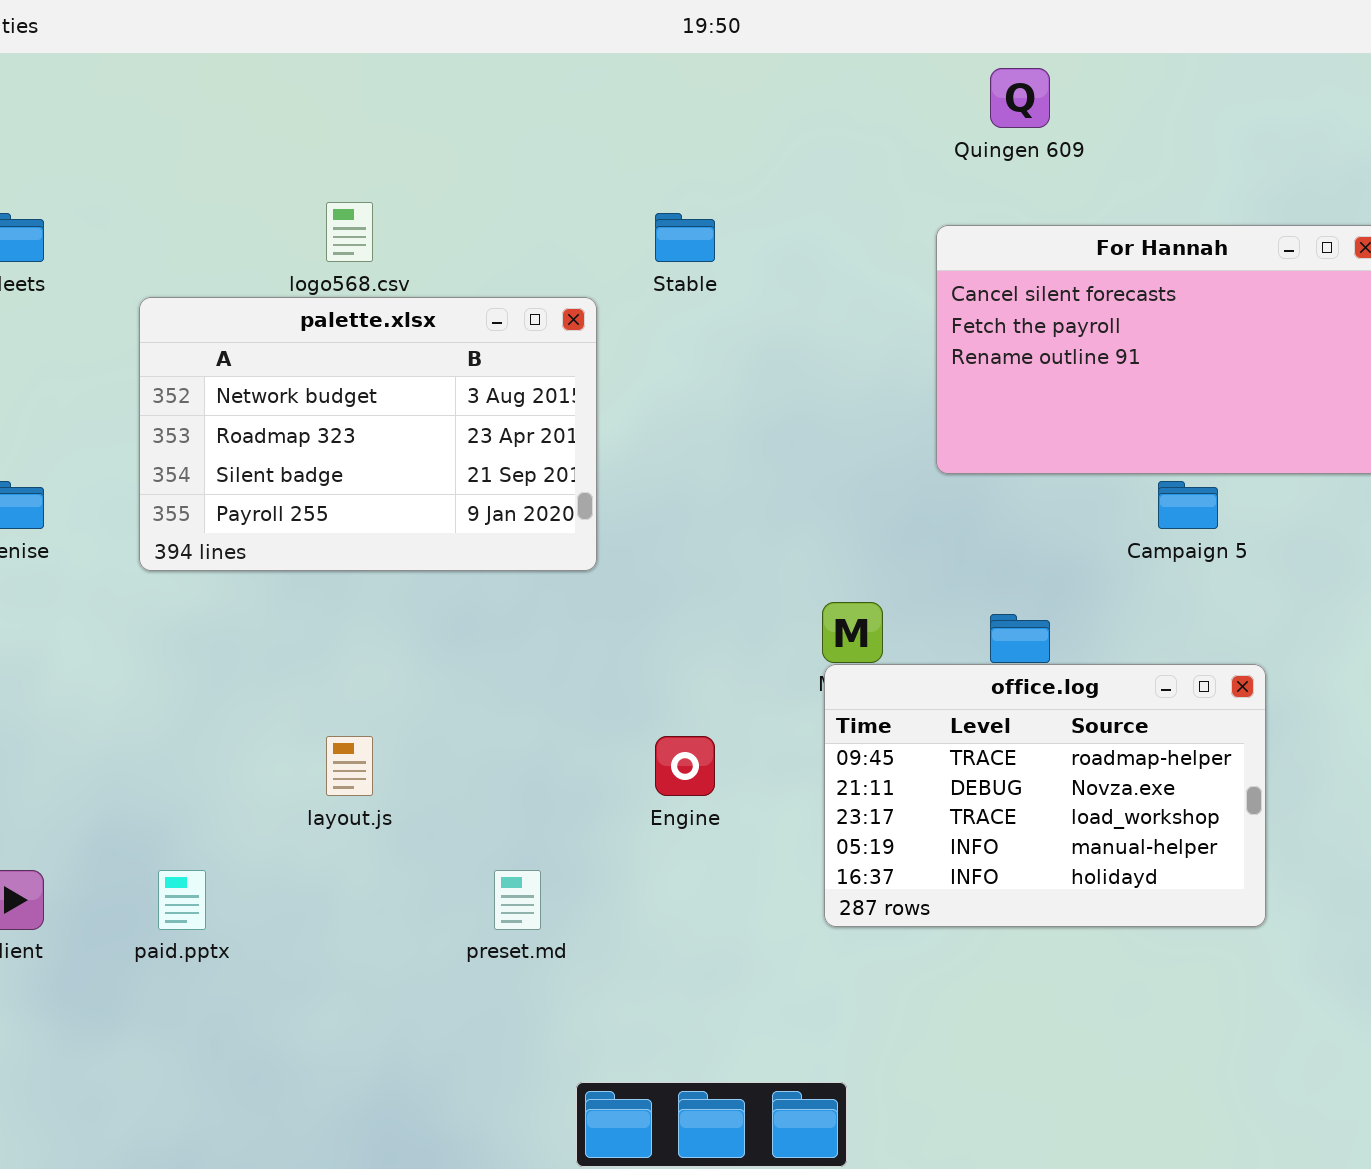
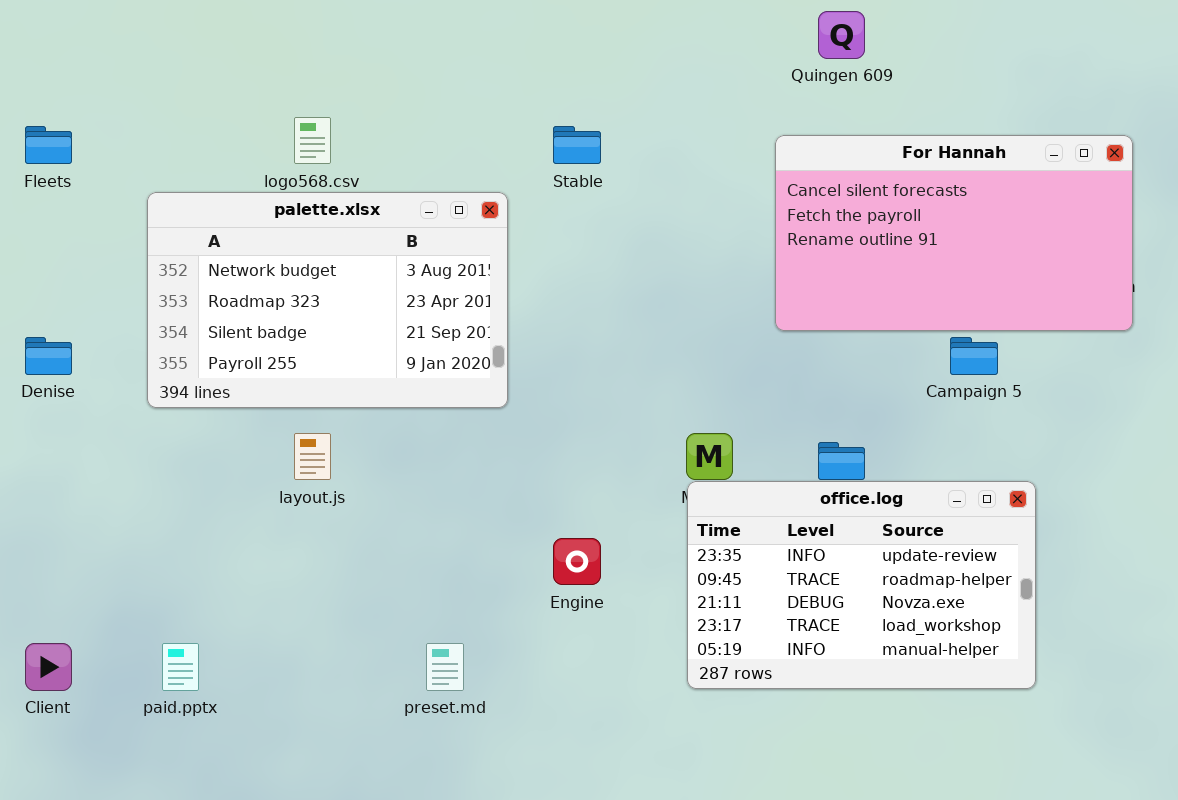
office.log: [824,664,1266,927] -> [687,481,1036,689], scrolled up 1 row
layout.js: [326,736,373,796] -> [294,433,331,480], moved

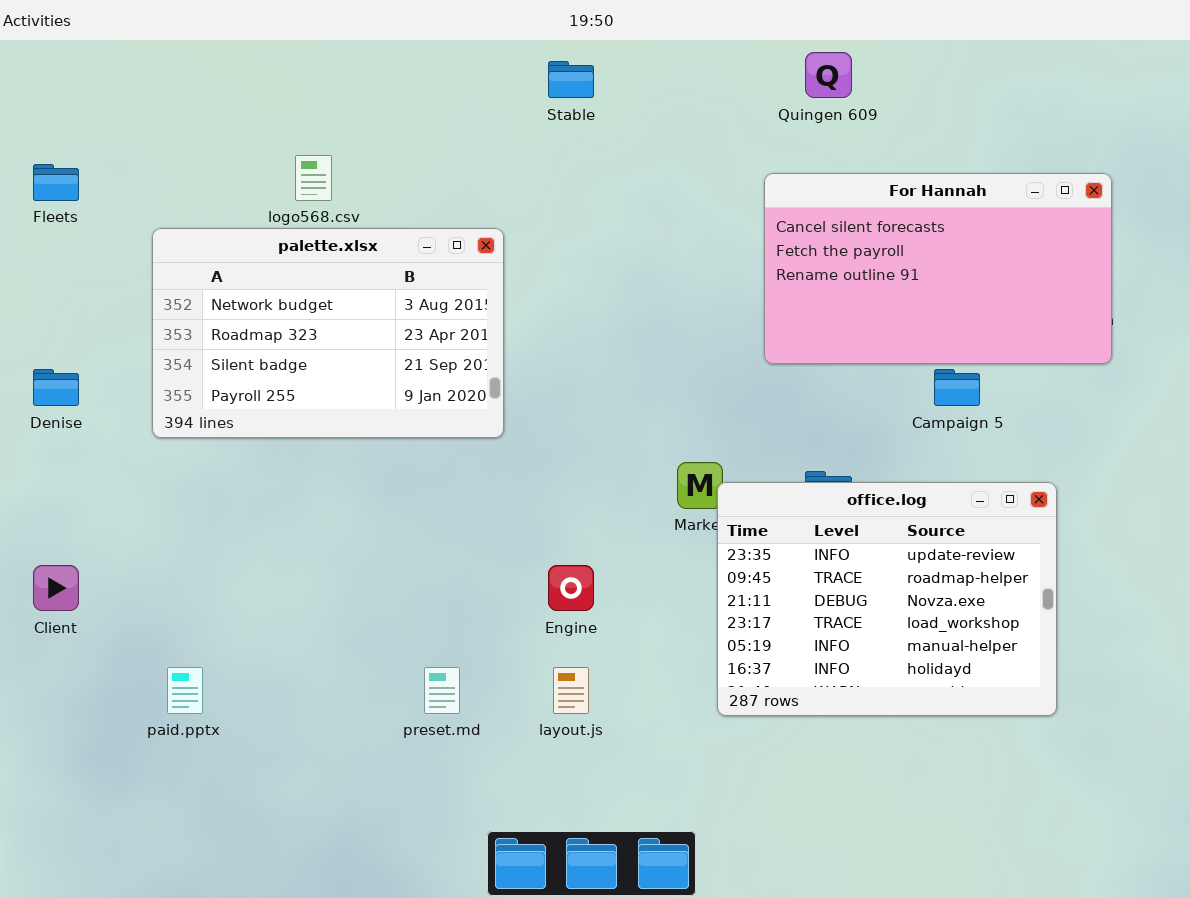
Stable: [553,126,601,164] -> [548,61,594,98], moved
layout.js: [294,433,331,480] -> [553,667,589,714], moved
office.log: [687,481,1036,689] -> [717,482,1057,716], moved, resized
Client: [25,643,72,691] -> [33,565,79,611], moved

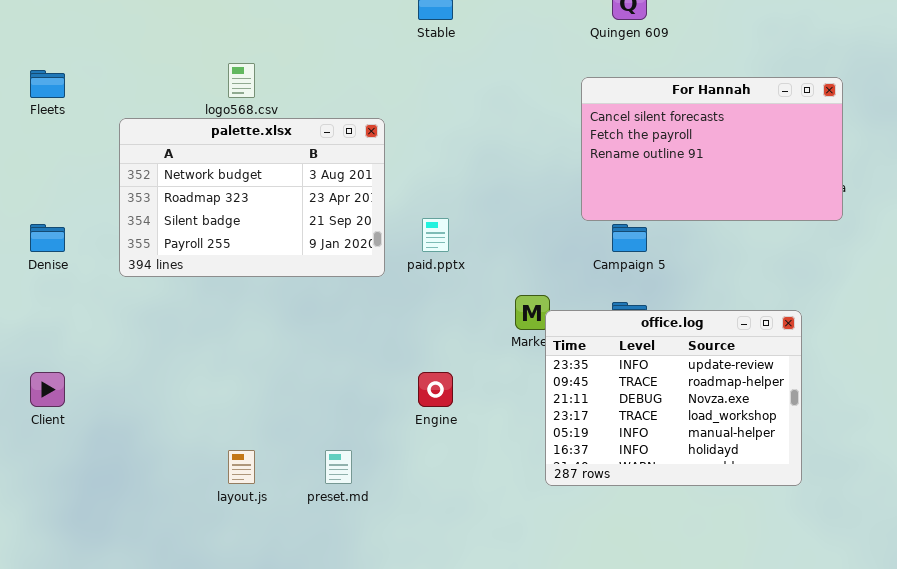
Campaign 5: [934,369,980,406] -> [612,224,647,252], moved
paid.pptx: [167,667,203,714] -> [422,218,449,252], moved
layout.js: [553,667,589,714] -> [228,450,255,484], moved

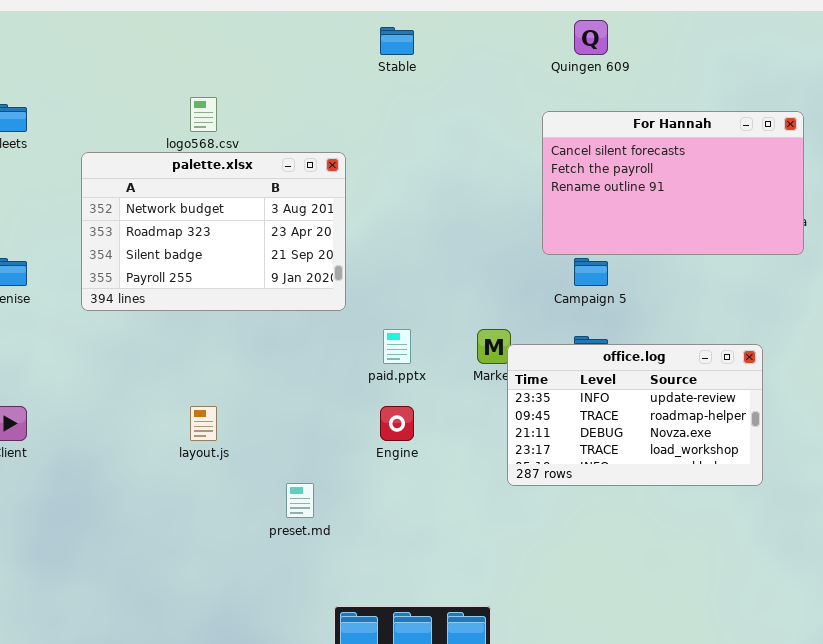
paid.pptx: [422,218,449,252] -> [383,329,411,364], moved
office.log: [545,310,802,486] -> [507,344,763,486], resized
layout.js: [228,450,255,484] -> [190,406,217,441], moved

